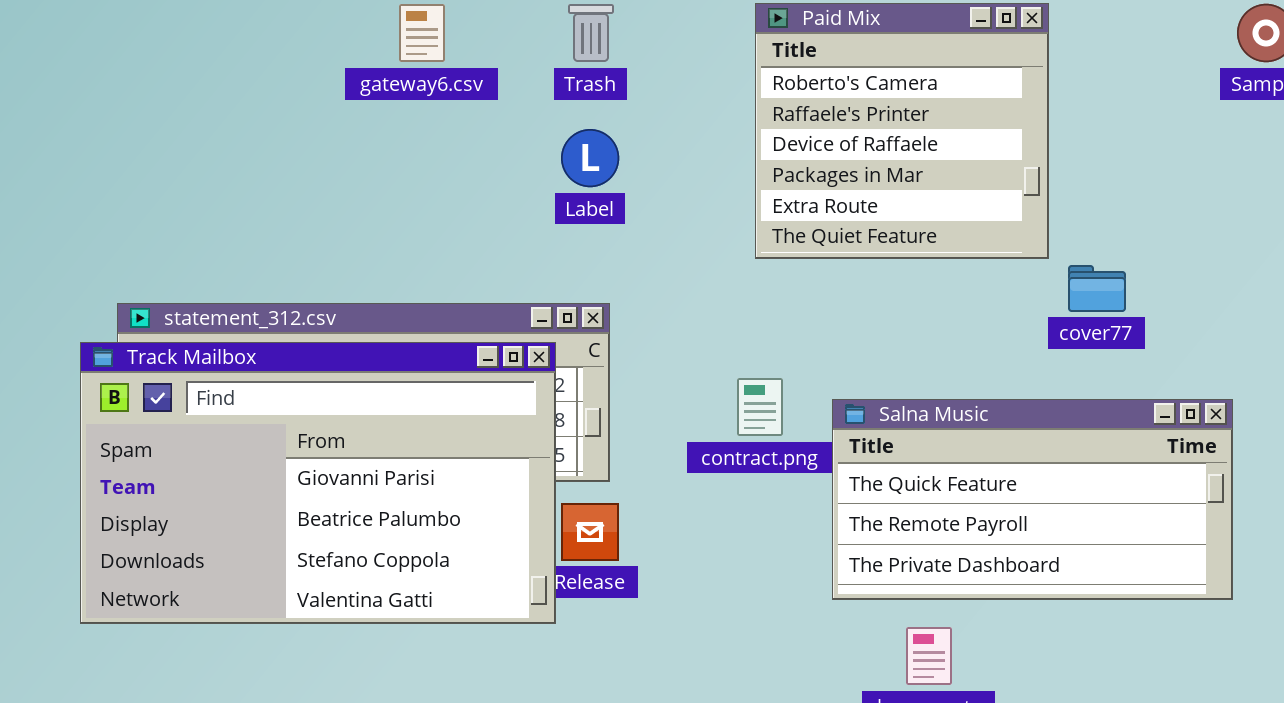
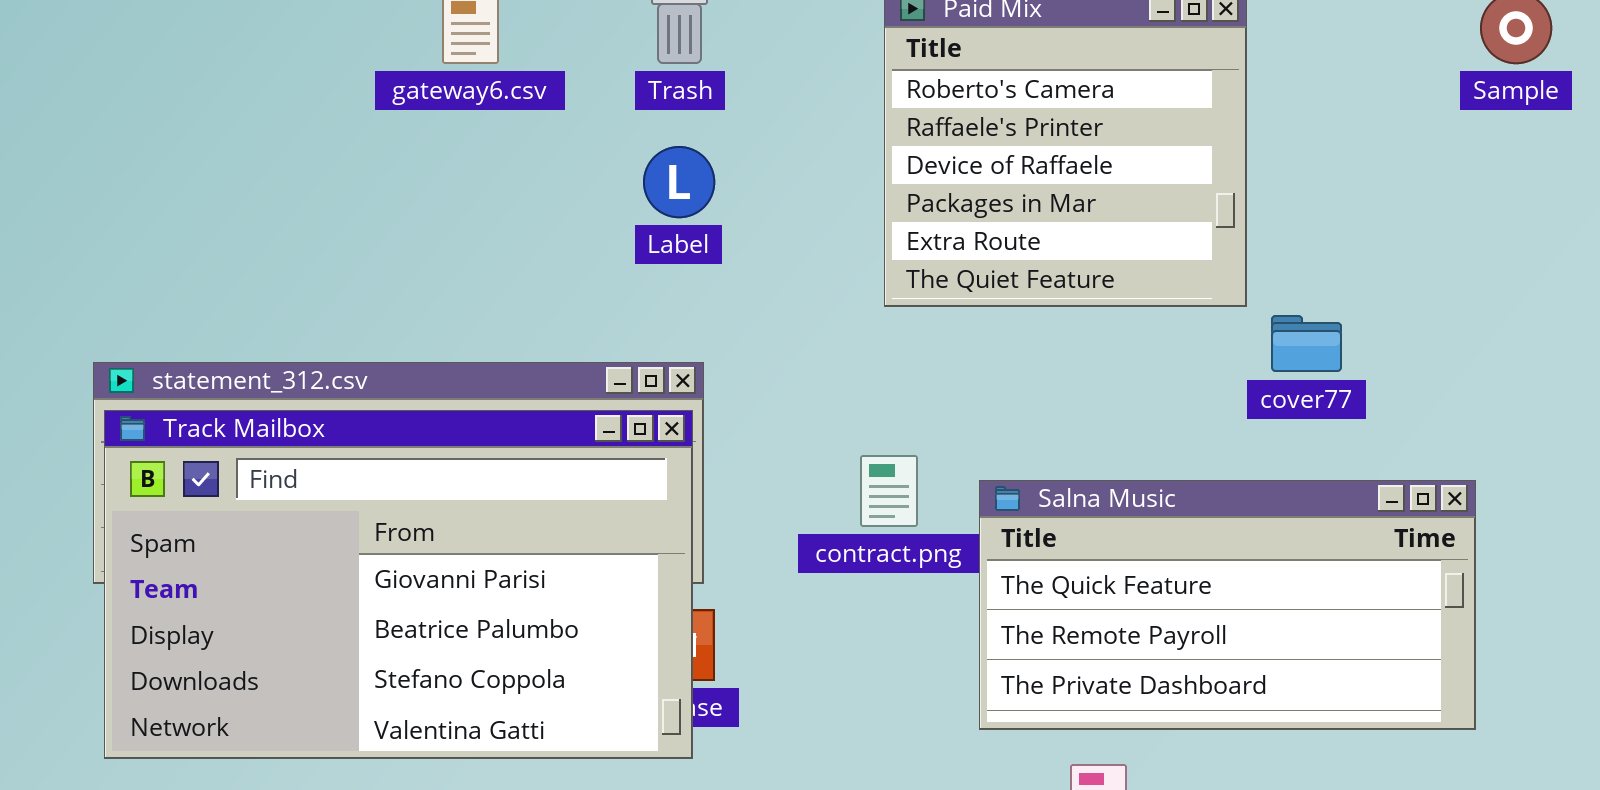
Track Mailbox: [80,342,556,624] -> [104,410,693,759], moved

